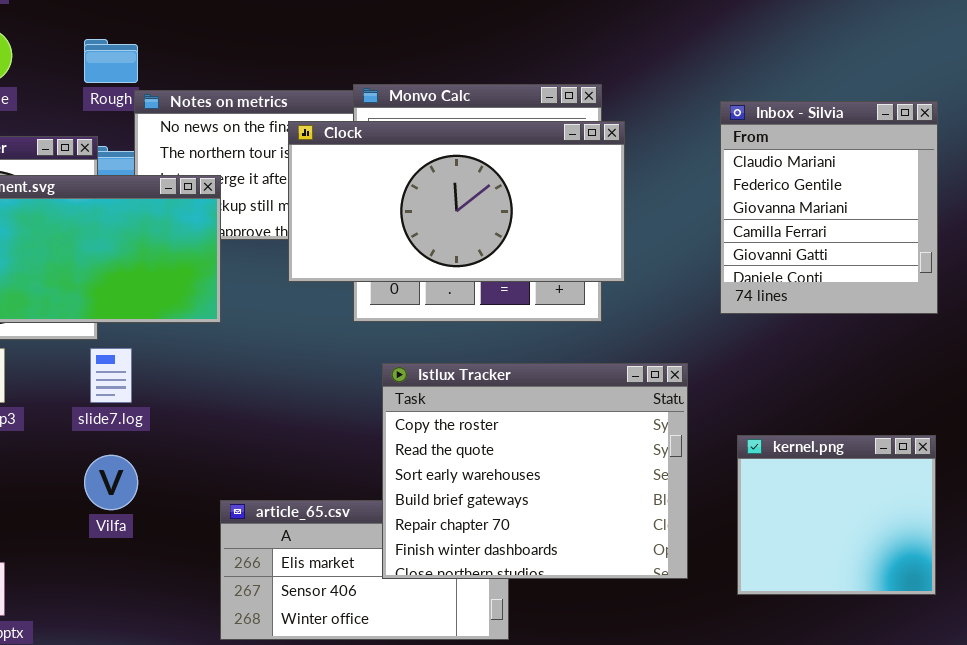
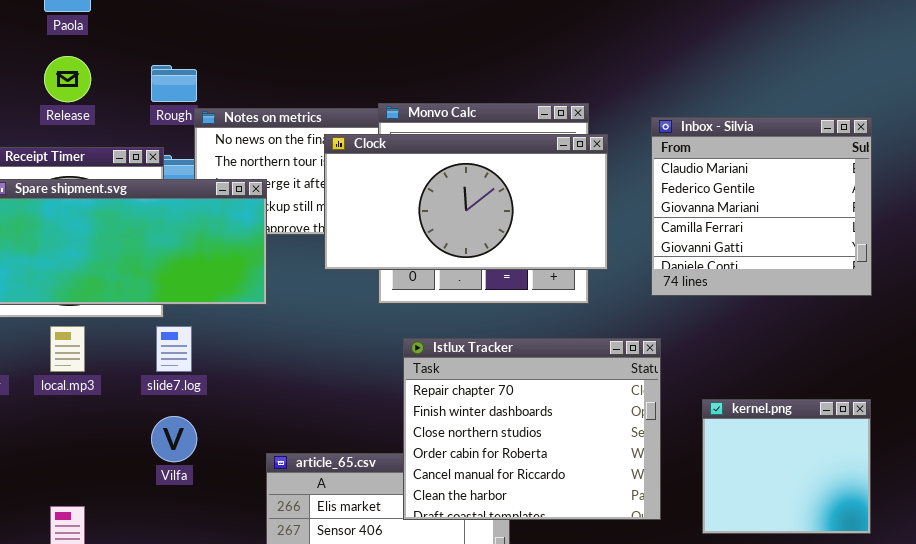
Inbox - Silvia: [720,101,938,314] -> [651,117,872,296], resized
Istlux Tracker: [382,363,688,579] -> [403,338,661,520], scrolled down 4 rows

